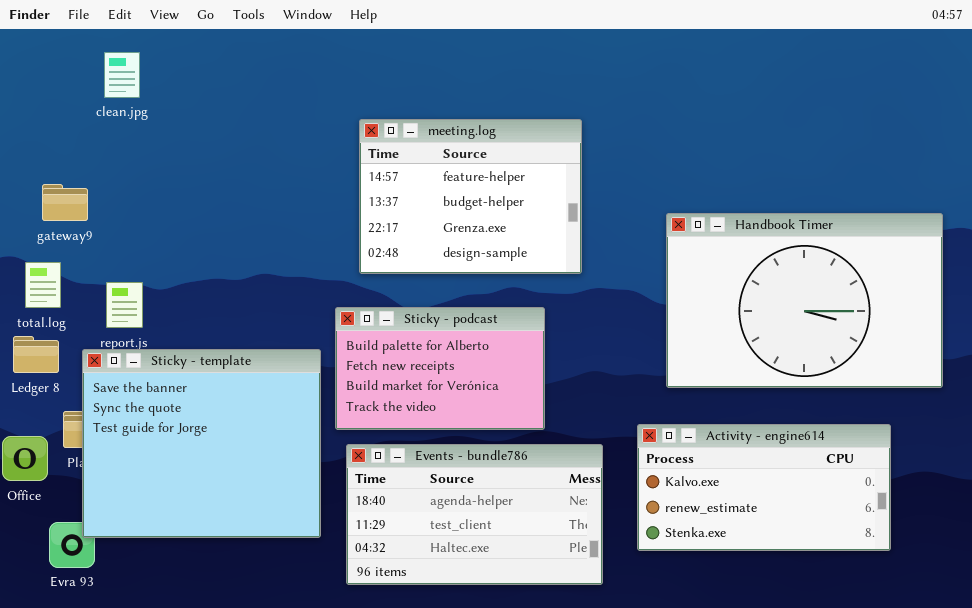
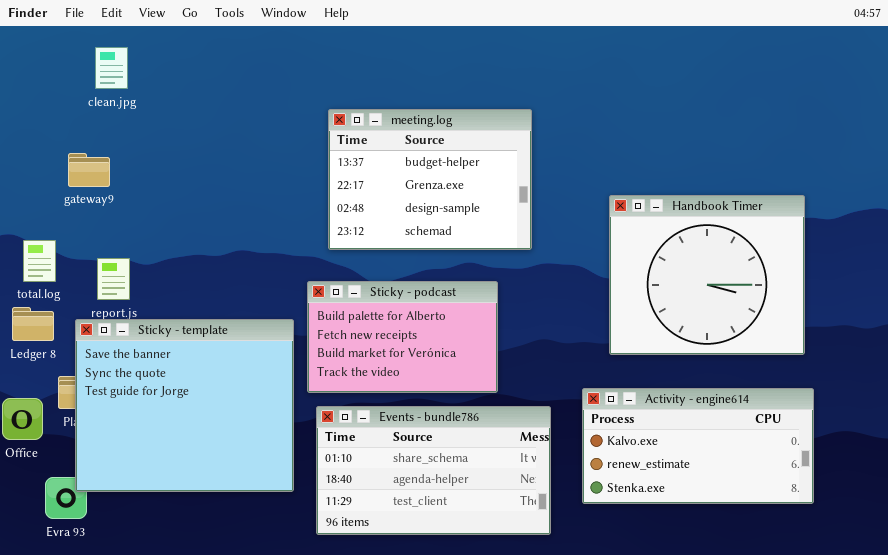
meeting.log: [359,119,582,274] -> [328,109,532,250], scrolled down 1 row
gateway9: [42,184,88,221] -> [68,153,110,187], moved
Handbook Timer: [666,213,943,388] -> [609,195,805,355], resized
Events - bundle786: [346,444,603,585] -> [316,406,551,535], scrolled up 1 row

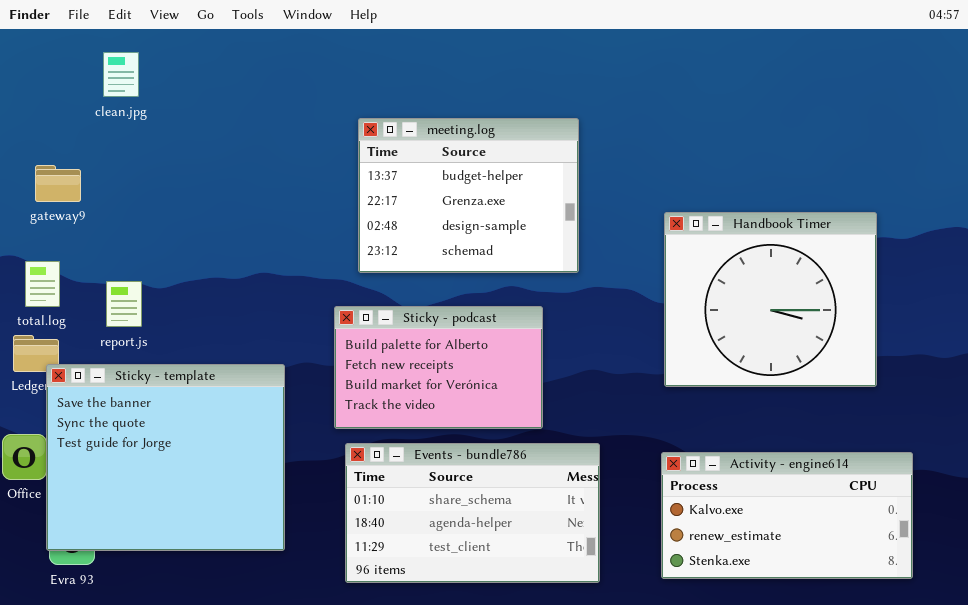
gateway9: [68,153,110,187] -> [35,165,81,202], moved
Sticky - template: [75,319,294,492] -> [46,364,285,551], moved
Activity - engine614: [582,388,814,504] -> [661,452,913,579], moved

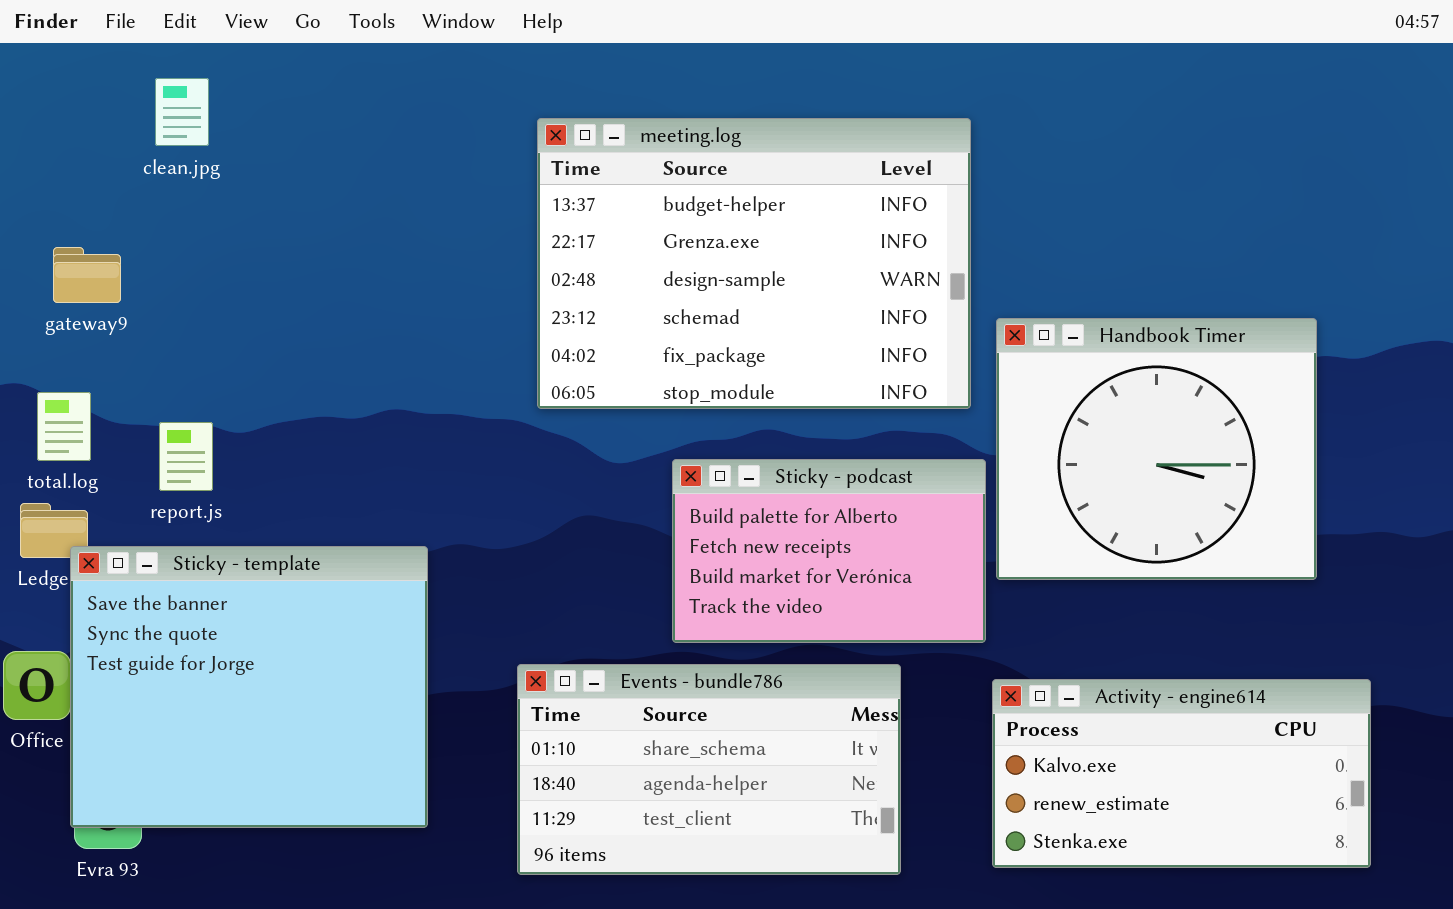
meeting.log: [358,118,579,273] -> [537,118,971,409], resized
Sticky - podcast: [334,306,543,429] -> [672,459,986,643], moved

